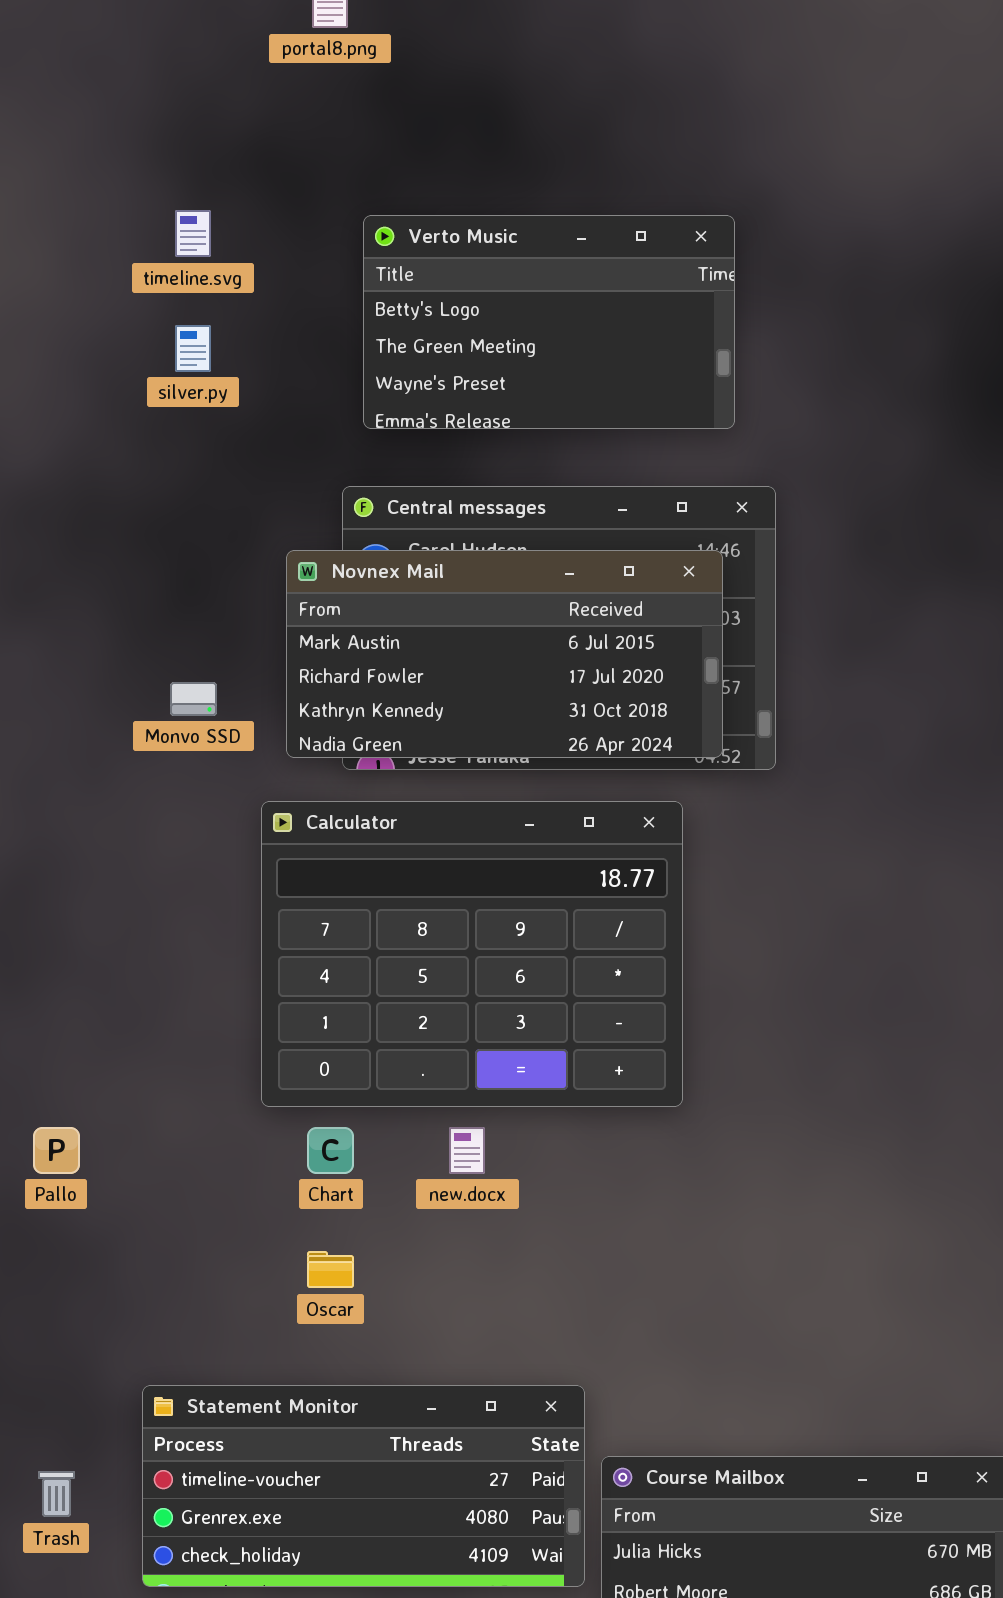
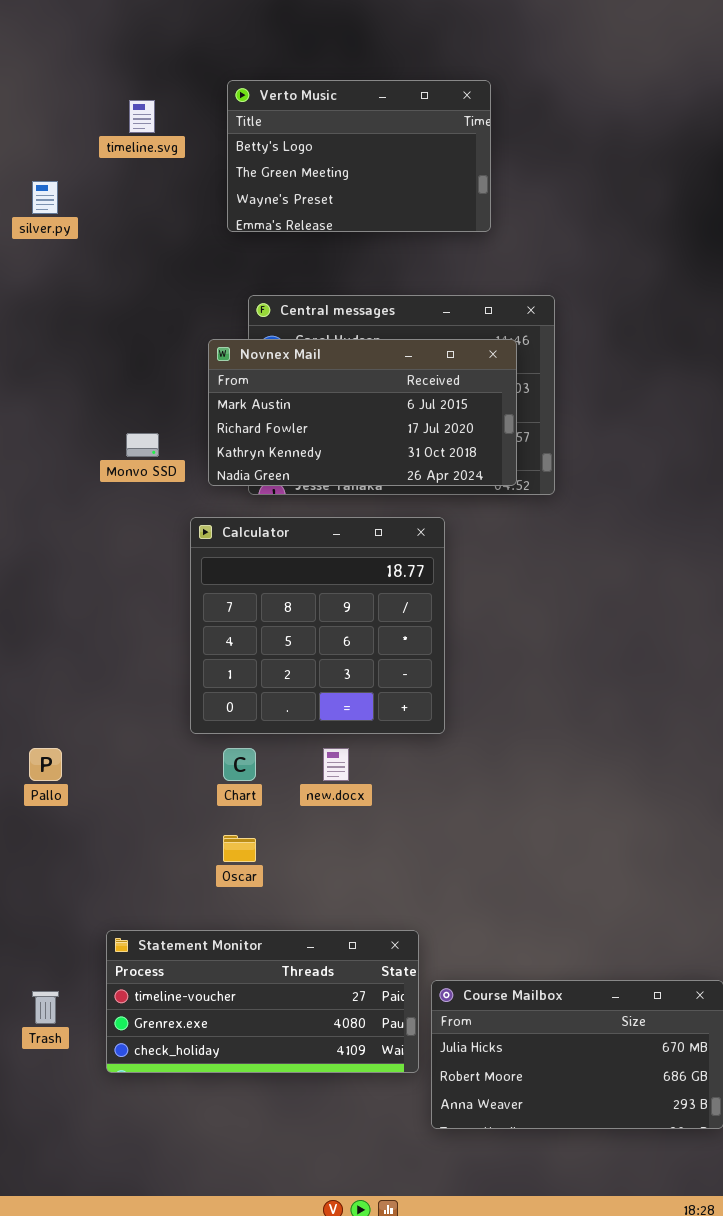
Verto Music: [363,215,735,429] -> [227,80,491,232], moved
silver.py: [175,325,211,372] -> [32,181,58,214], moved
Calculator: [261,801,683,1107] -> [190,517,445,734], resized

